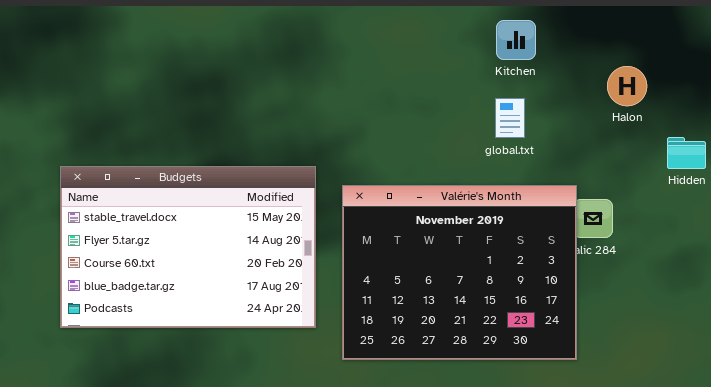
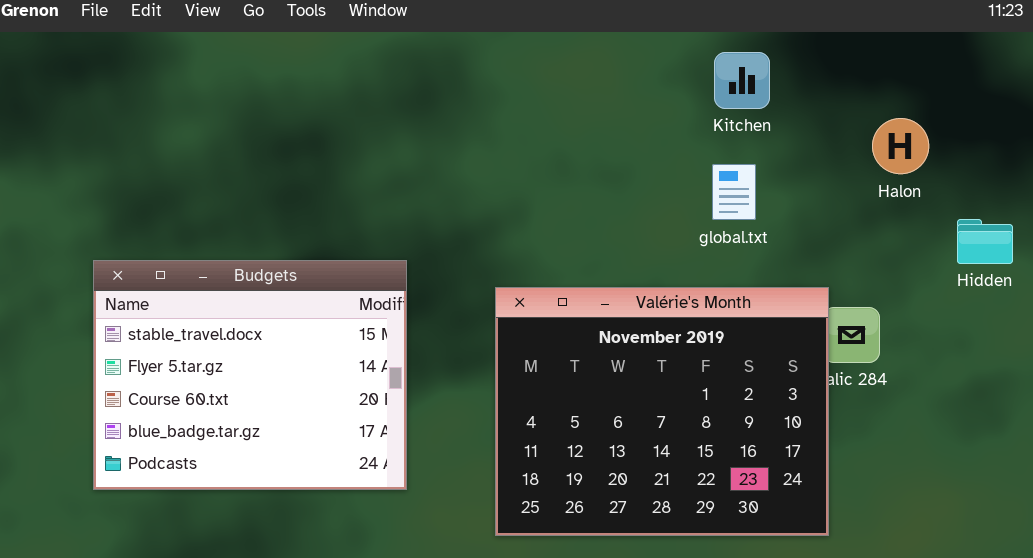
Budgets: [60,166,316,328] -> [93,260,407,490], resized

